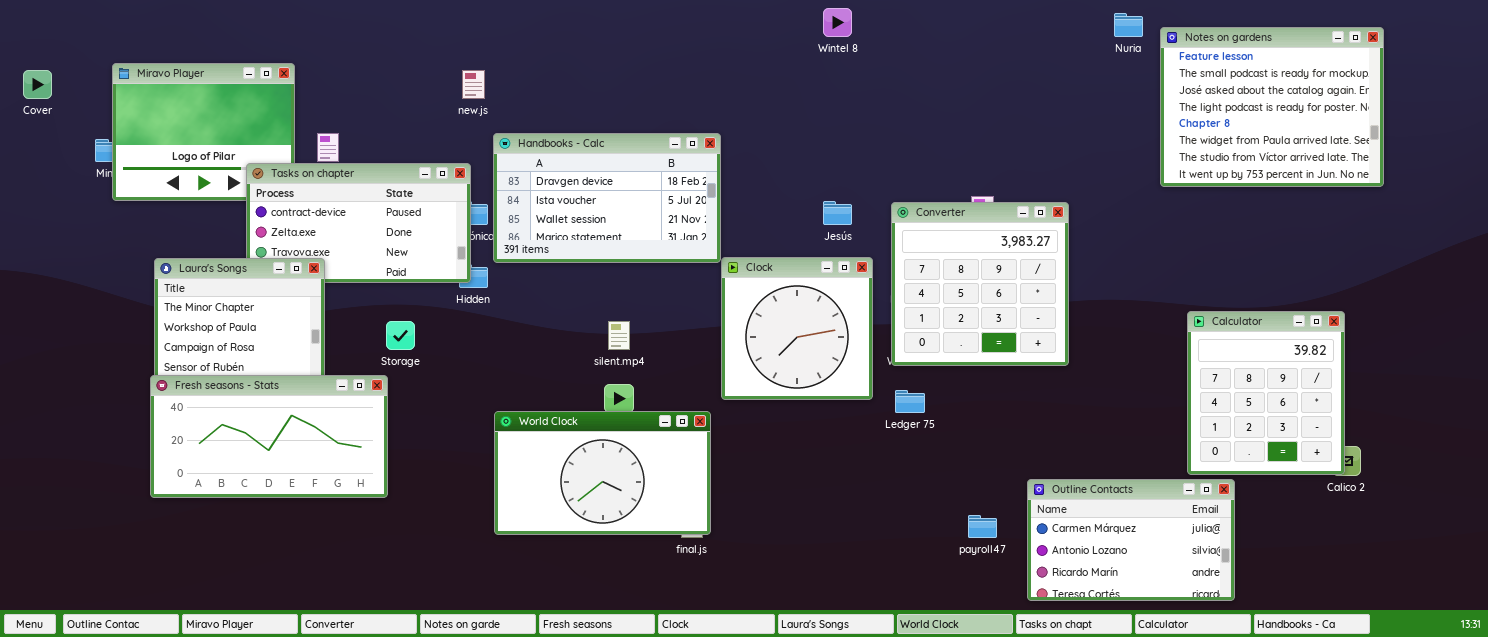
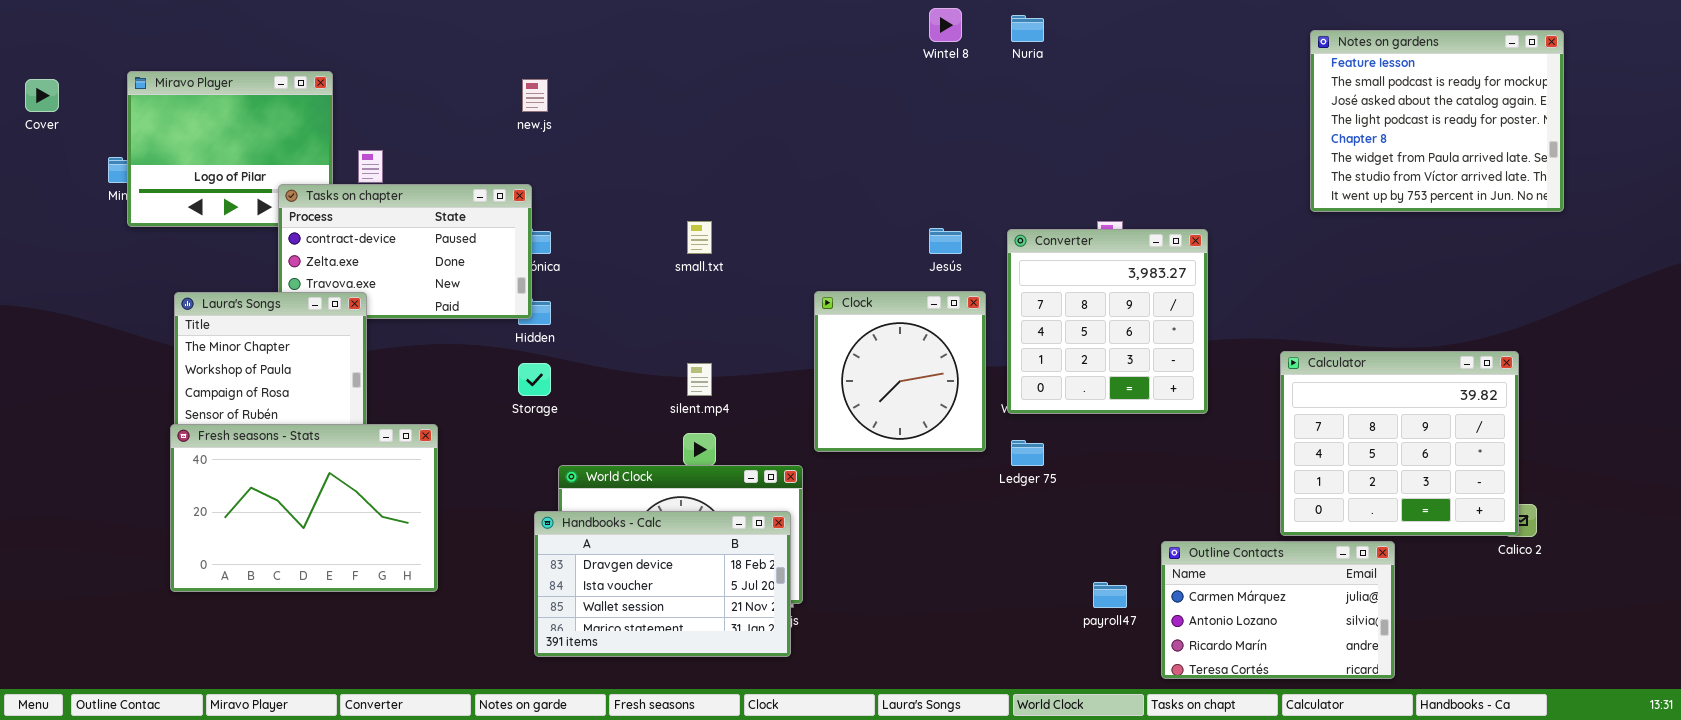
Nuria: [1114,13,1143,37] -> [1011,15,1044,42], moved
Handbooks - Calc: [493,133,721,263] -> [534,511,791,657], moved
Calculator: [1187,311,1345,475] -> [1280,351,1519,536], resized
Storage: [386,321,415,350] -> [518,363,551,396], moved
Fresh seasons - Stats: [150,375,388,498] -> [170,424,438,592], resized

